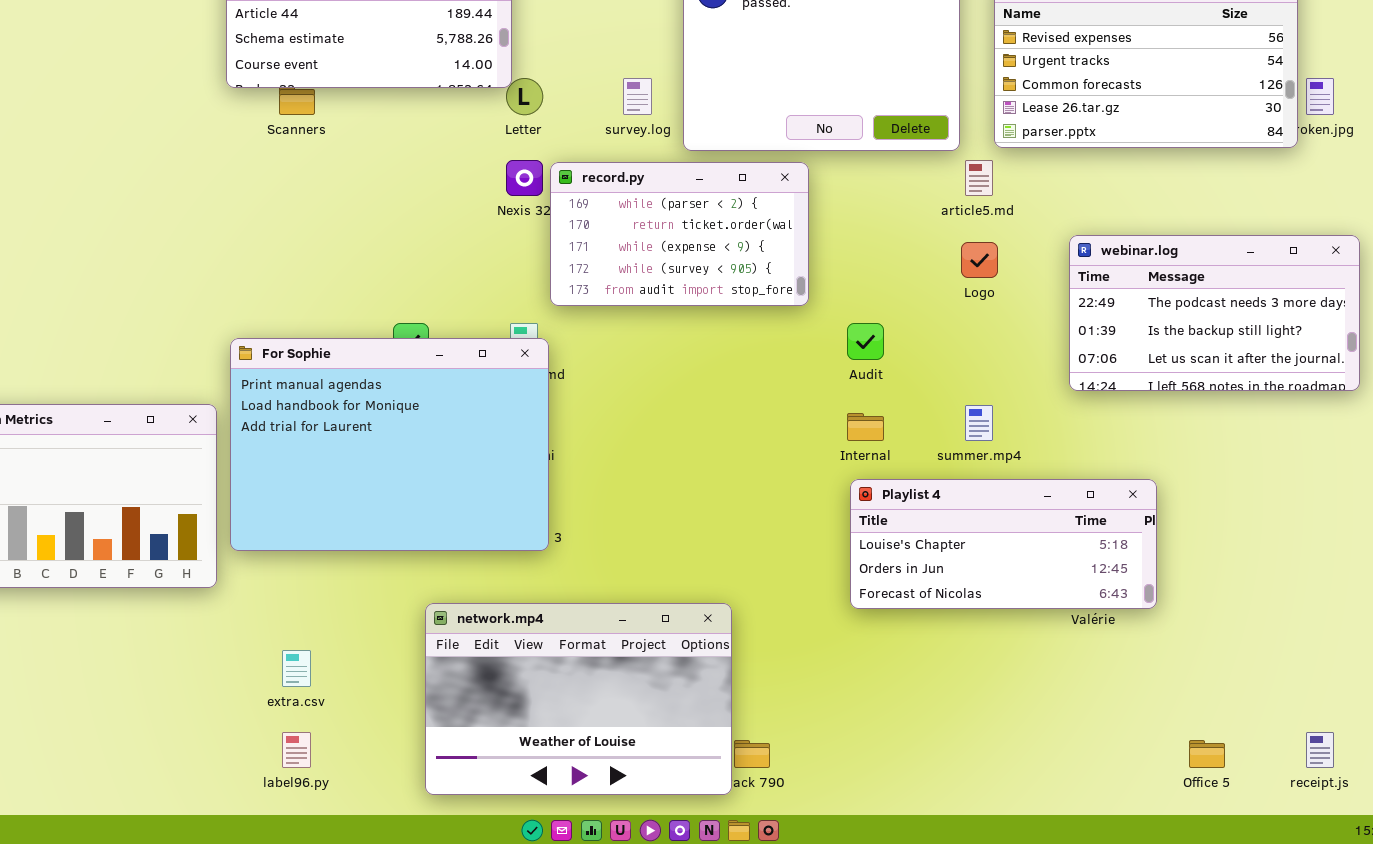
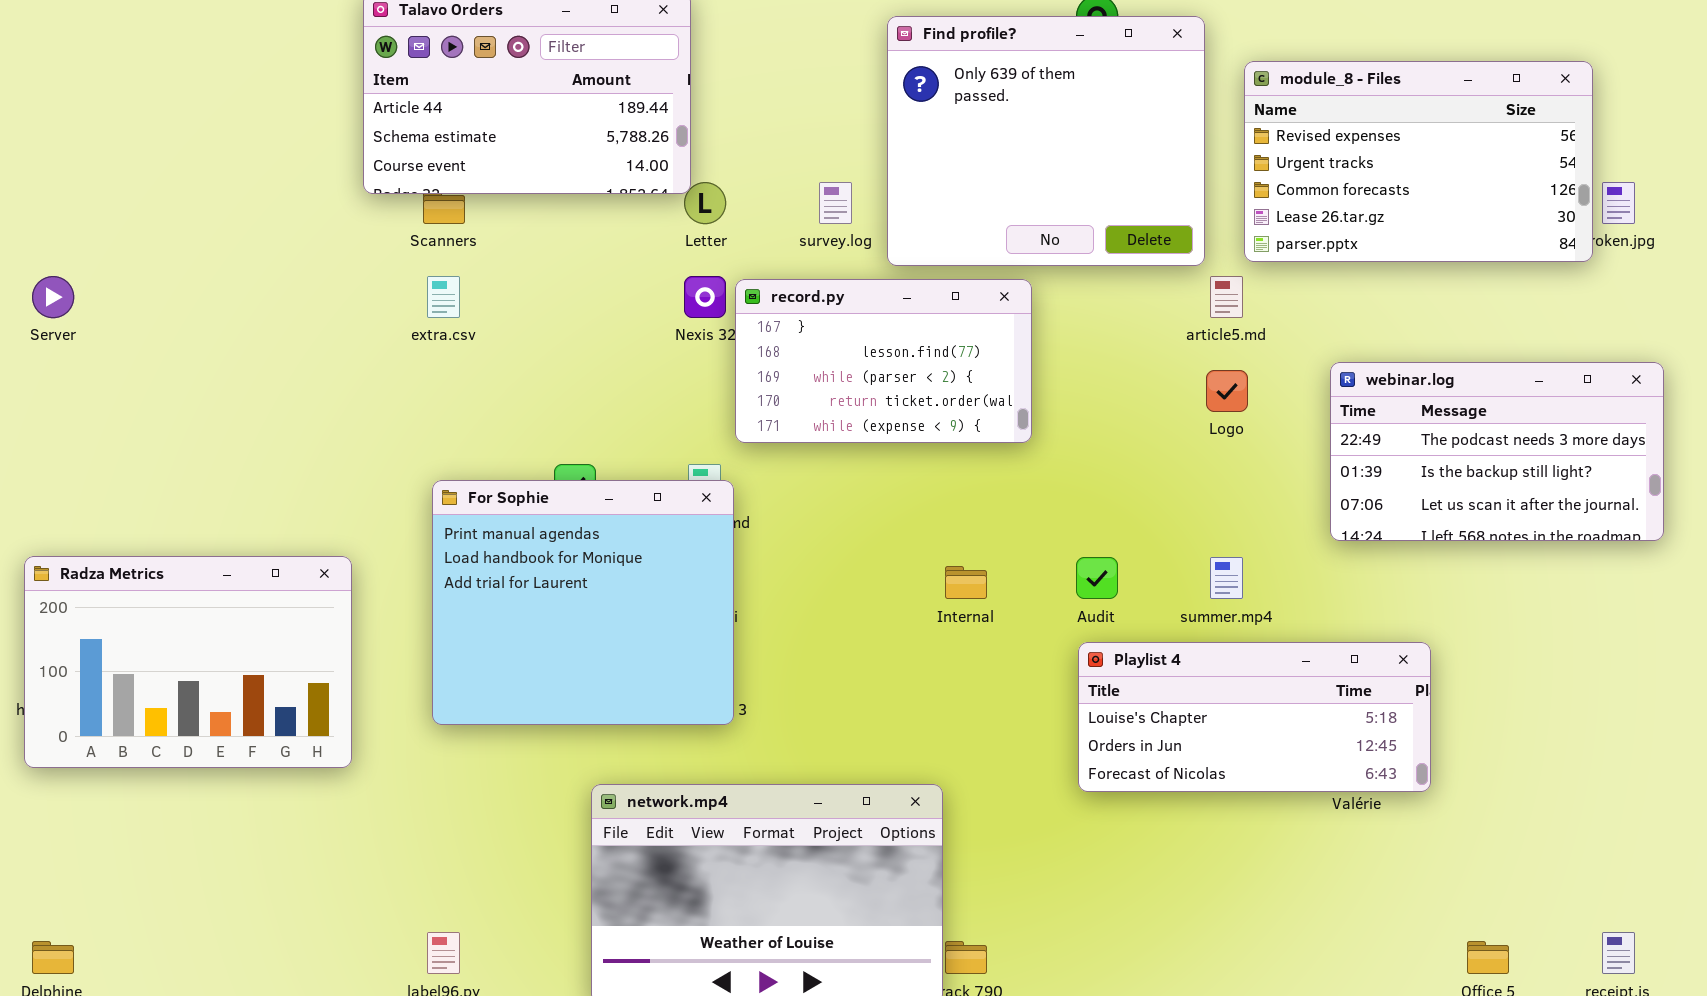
record.py: [550,162,809,306] -> [735,279,1032,443], scrolled up 2 rows
Audit: [847,323,884,360] -> [1076,557,1118,599], moved
For Sophie: [230,338,549,551] -> [432,480,734,725], resized
Internal: [847,413,884,441] -> [945,566,987,599], moved
extra.csv: [282,650,311,687] -> [427,276,460,318], moved

